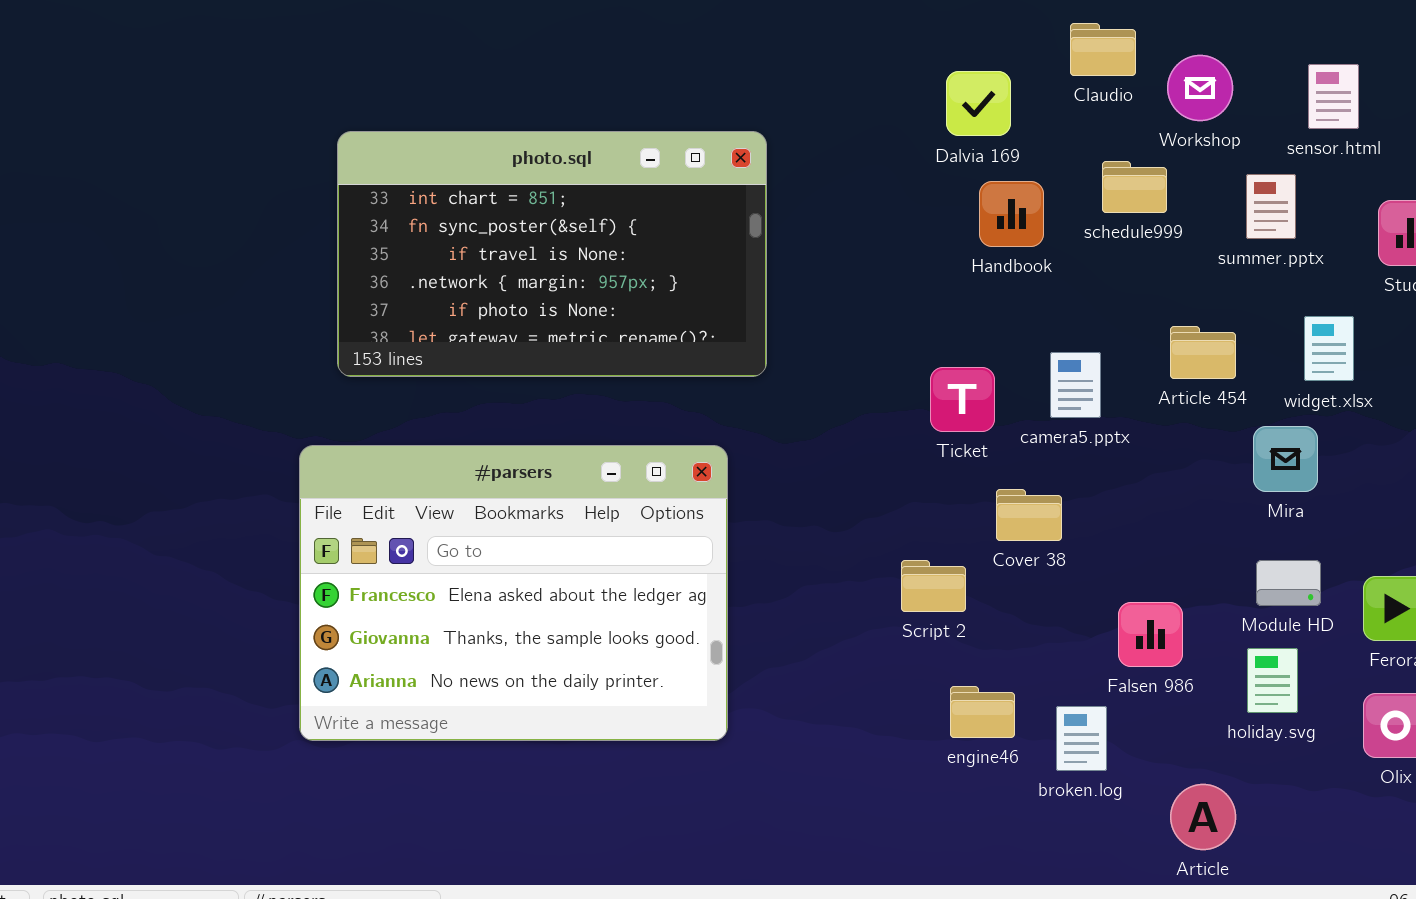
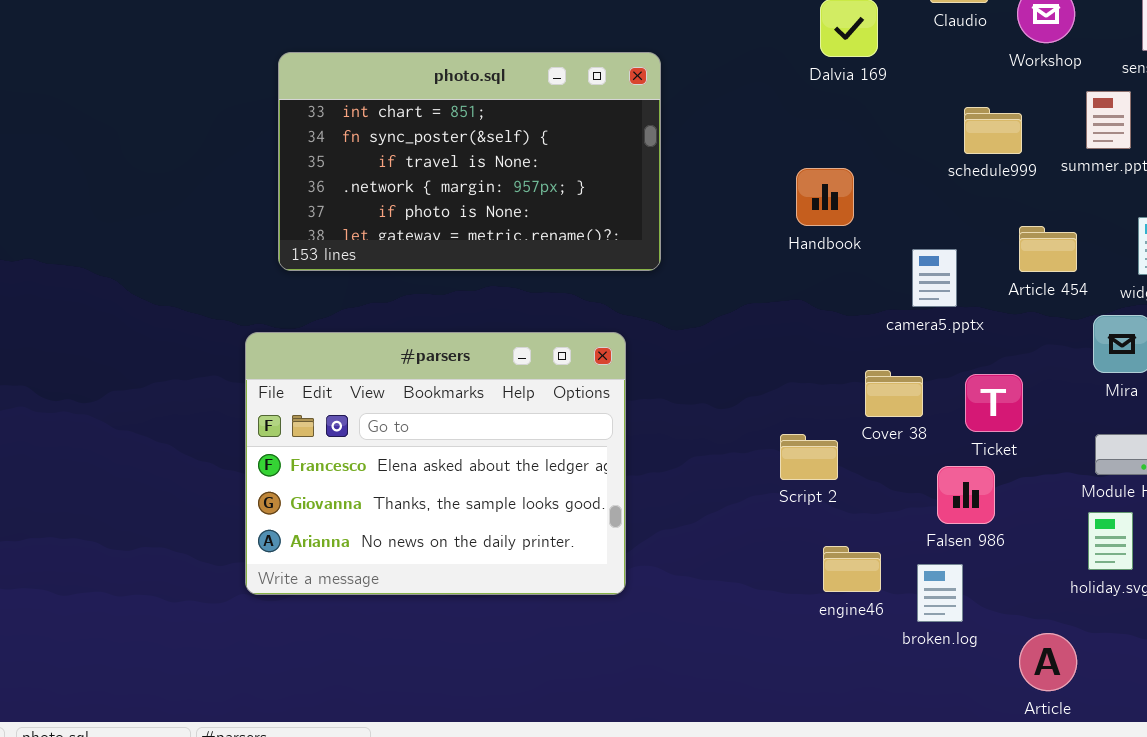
schedule999: [1102,161,1167,213] -> [964,107,1022,154], moved
Handbook: [979,181,1044,247] -> [796,168,854,226], moved
Ticket: [930,367,995,432] -> [965,374,1023,432], moved
Falsen 986: [1118,602,1183,667] -> [937,466,995,524], moved

